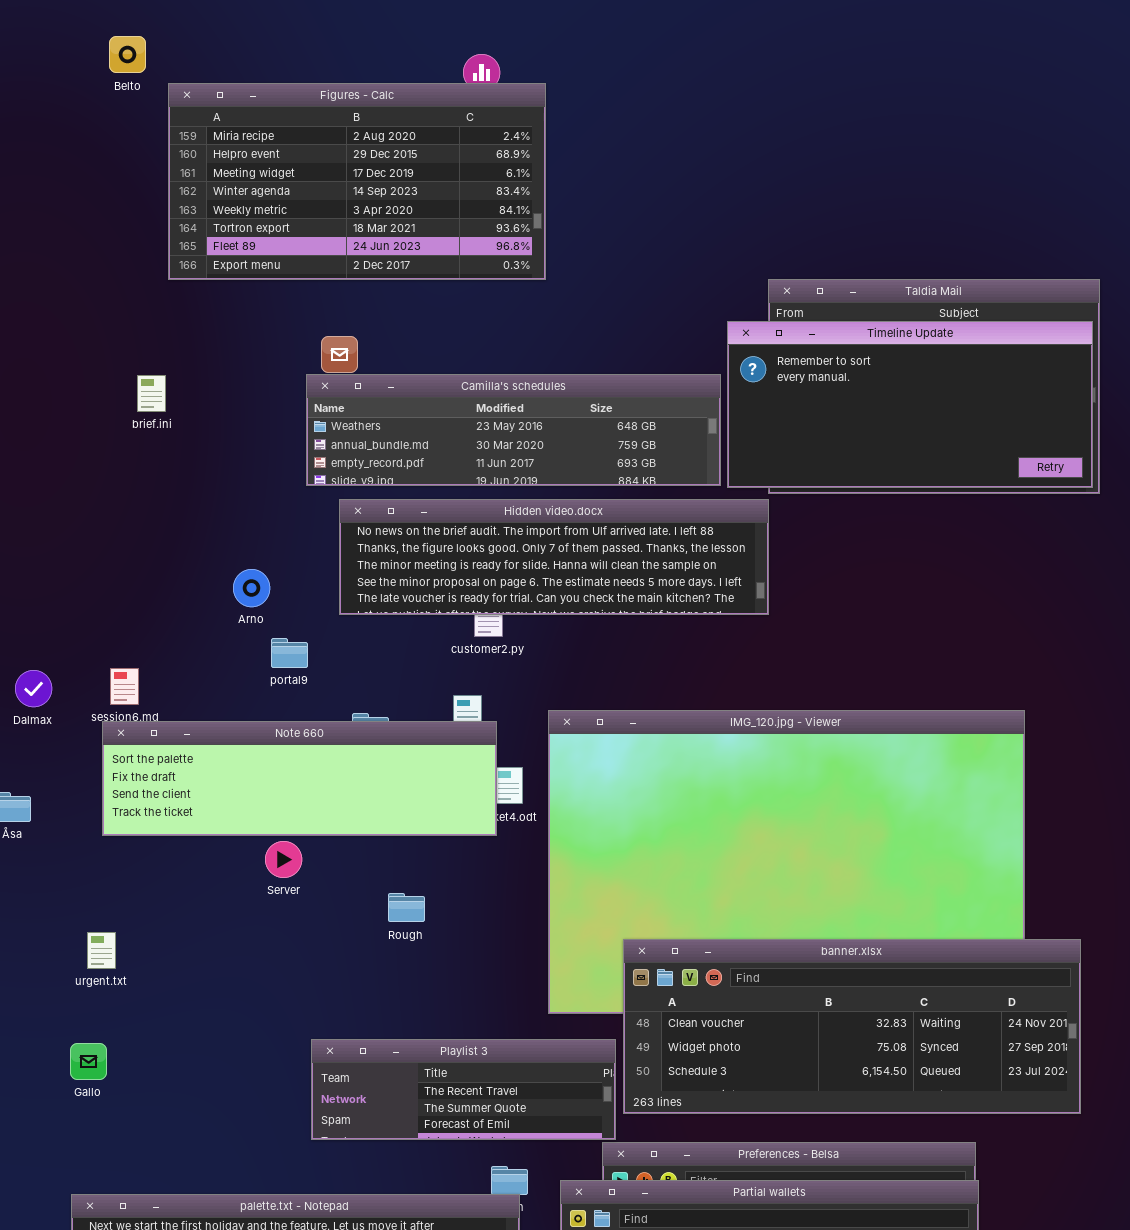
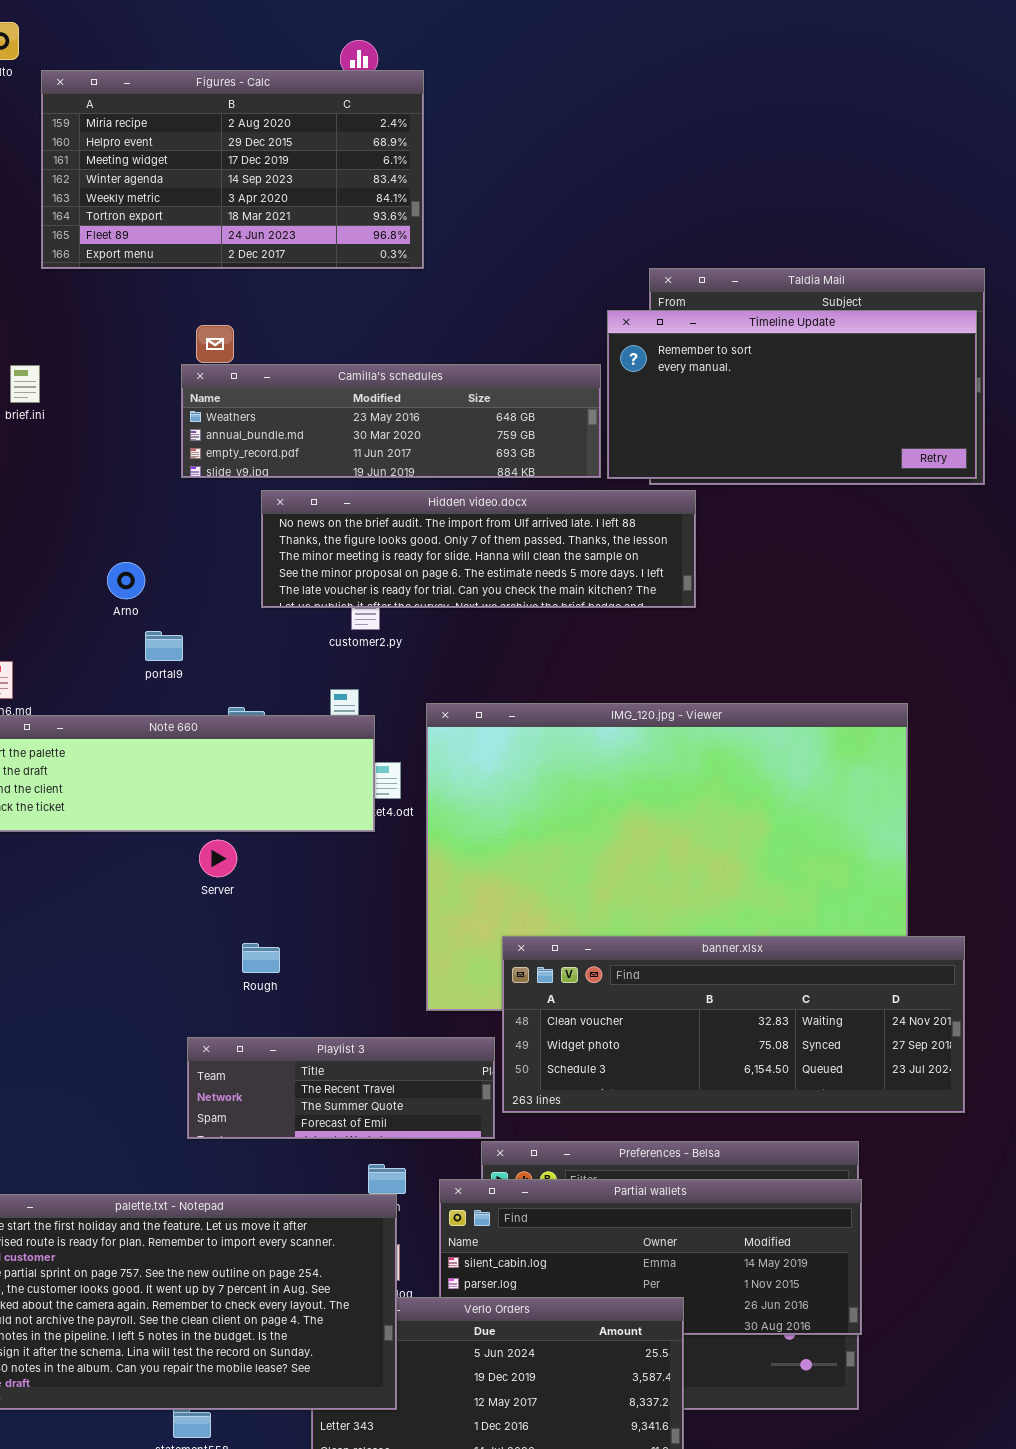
Hidden video.docx: [339,499,769,615] -> [261,490,696,608], moved
Server: [265,841,302,878] -> [199,840,237,877], moved
Rough: [388,893,425,922] -> [242,943,280,973], moved

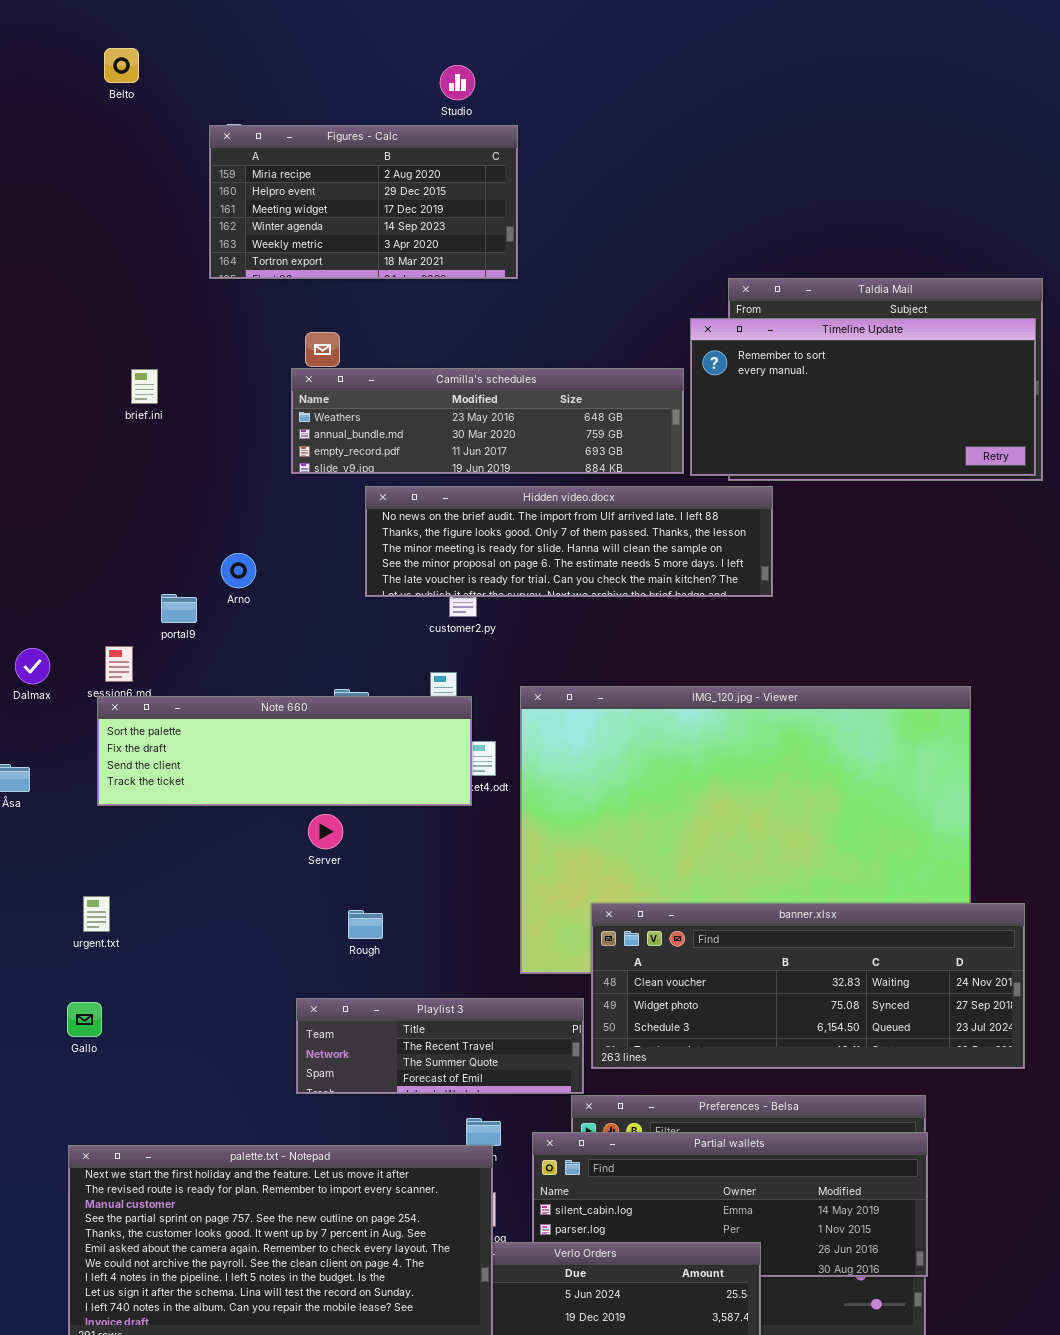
Figures - Calc: [41,70,424,269] -> [209,125,518,279], resized
portal9: [145,631,183,661] -> [161,594,197,623], moved

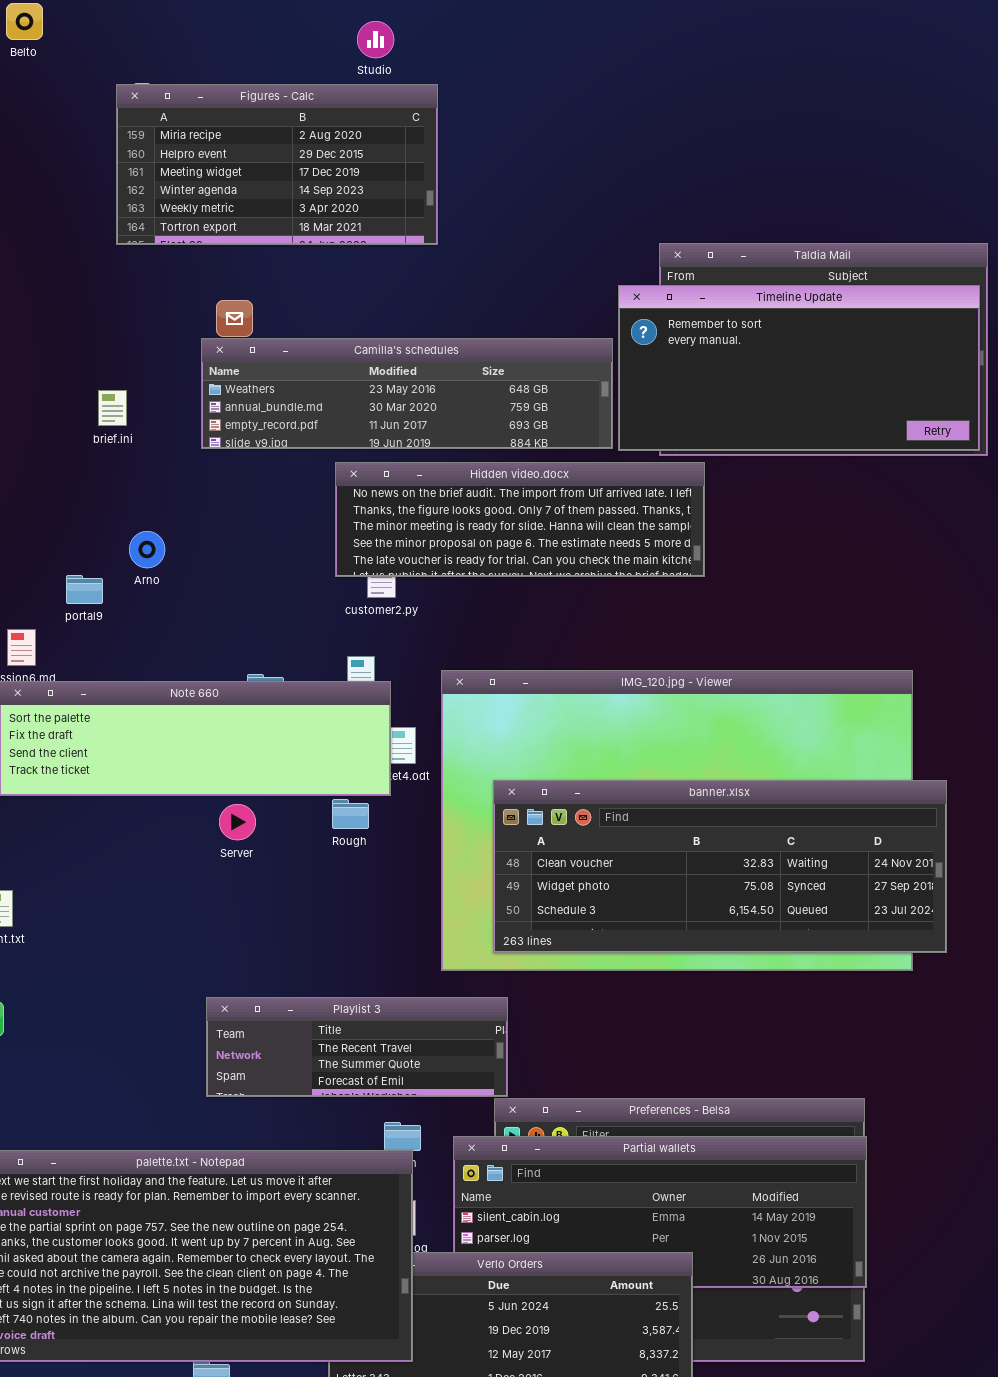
brief.ini: [131,369,158,404] -> [98,390,127,426], moved
Hidden video.docx: [365,486,773,597] -> [335,462,705,577], resized
banner.xlsx: [591,903,1025,1069] -> [493,780,947,953], moved
Rough: [348,910,383,939] -> [332,799,369,829], moved

